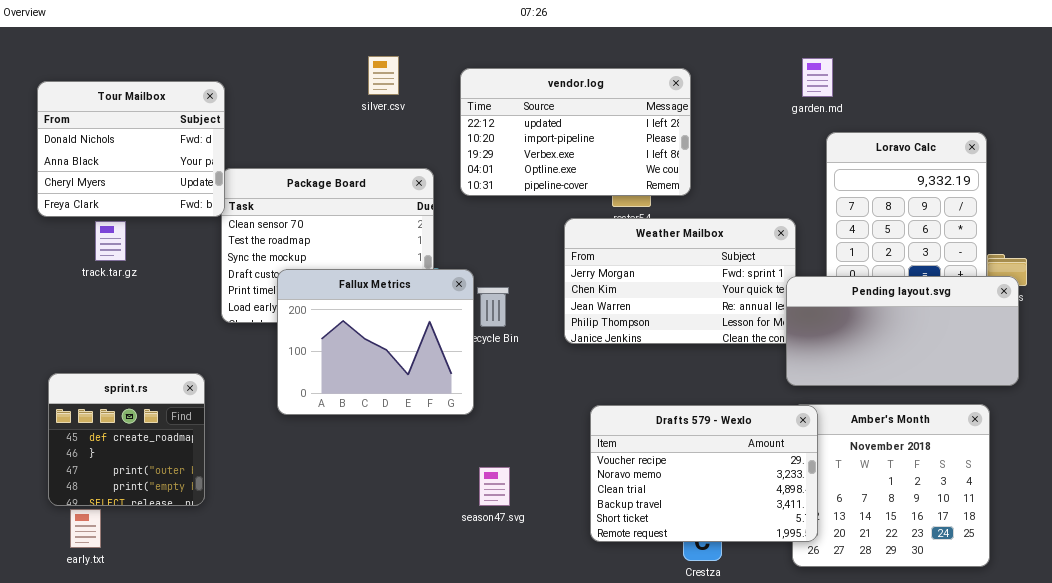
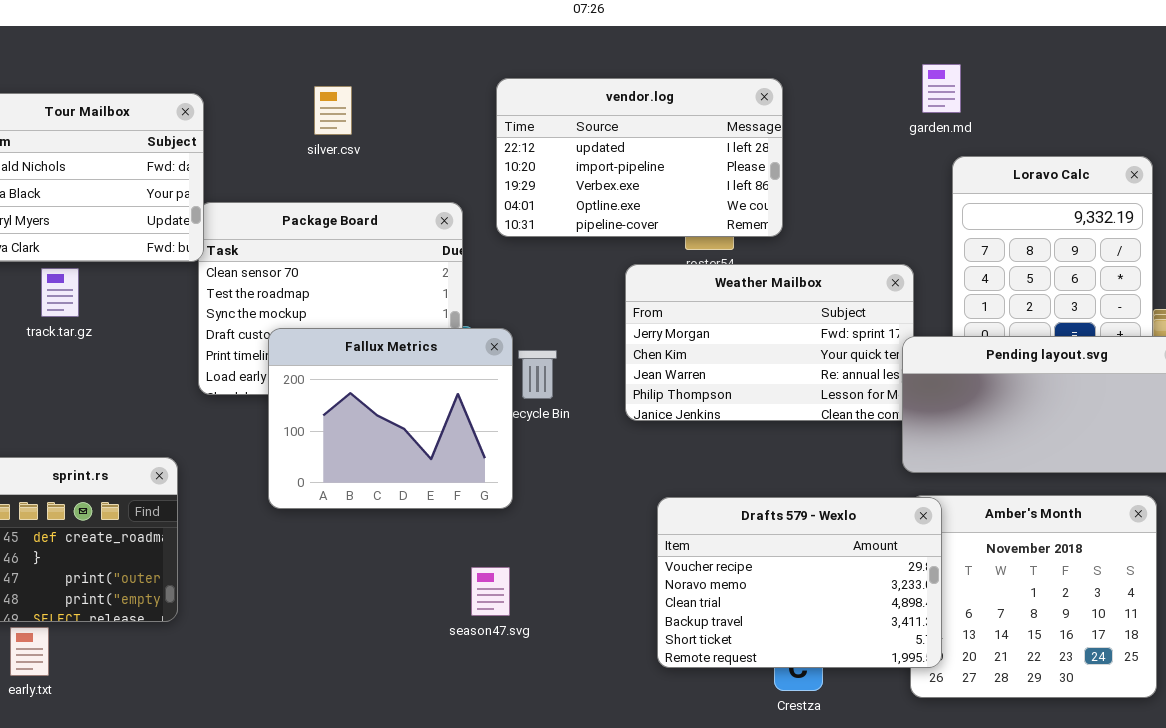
silver.csv: [368,56,399,95] -> [314,86,352,135], moved
season47.svg: [479,467,510,506] -> [471,567,510,616], moved

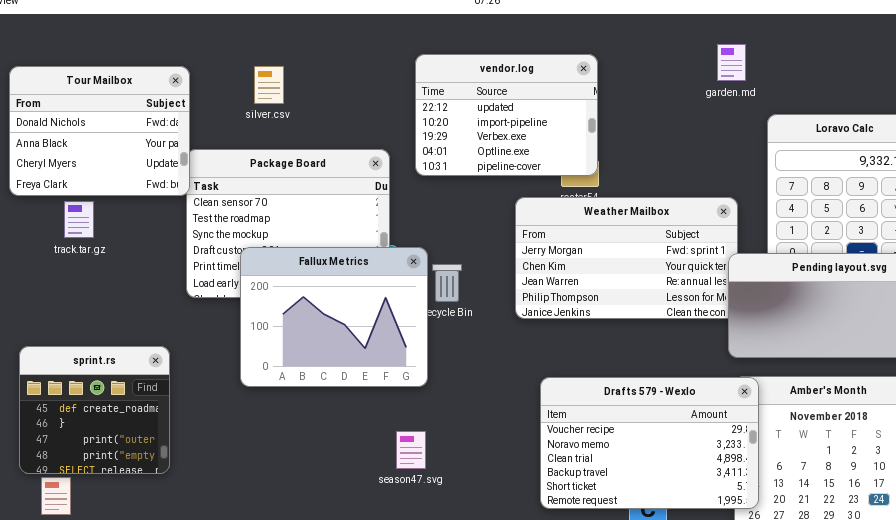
garden.md: [922,64,961,113] -> [717,44,746,81], moved
vendor.log: [496,78,783,237] -> [415,54,598,176], resized
silver.csv: [314,86,352,135] -> [254,66,284,104], moved

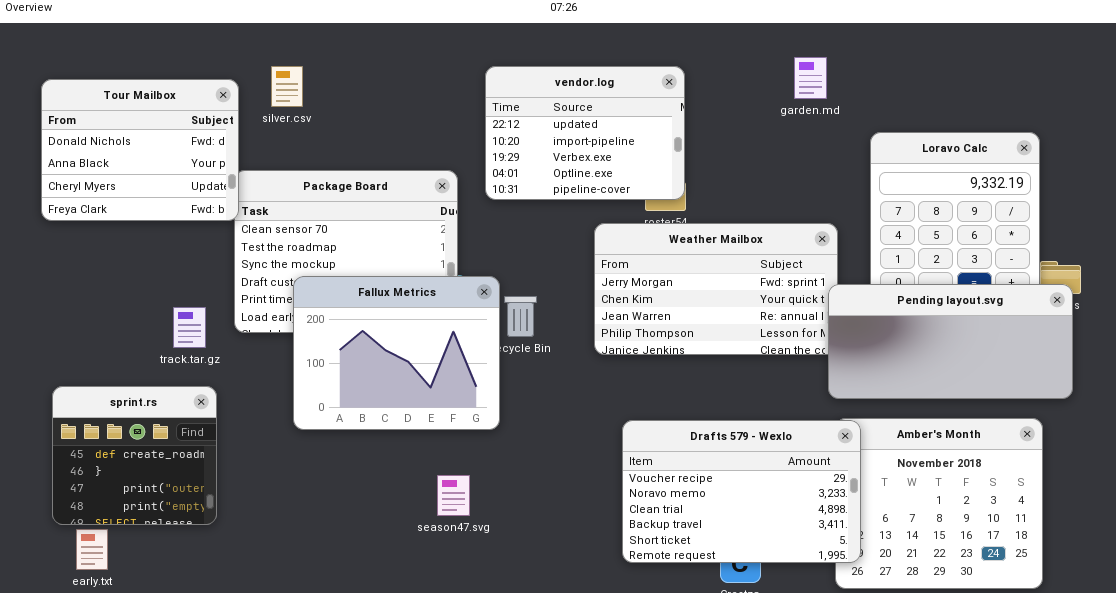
garden.md: [717,44,746,81] -> [794,57,827,99], moved
silver.csv: [254,66,284,104] -> [271,66,303,107], moved
track.tar.gz: [64,201,94,238] -> [173,307,206,348], moved
season47.svg: [396,431,426,469] -> [437,475,470,516], moved

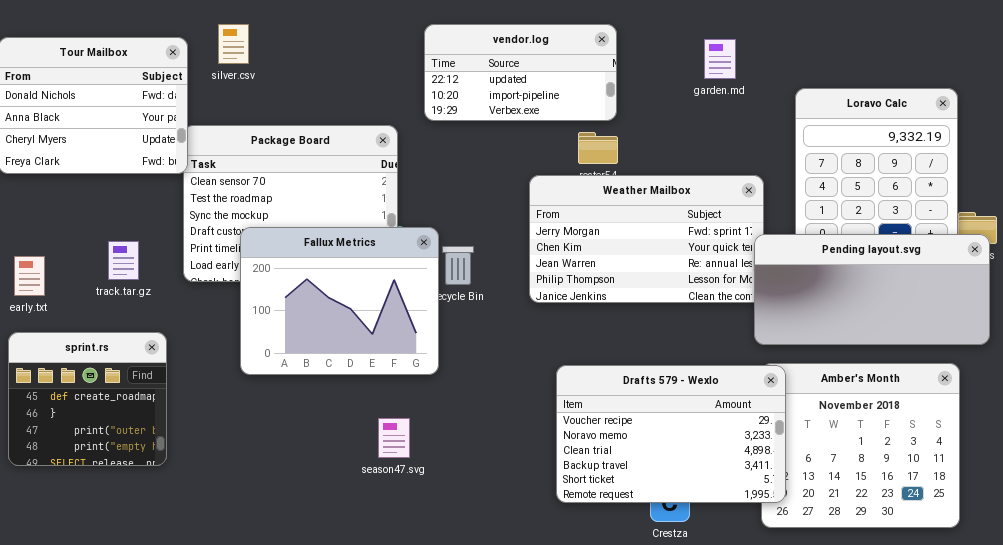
garden.md: [794,57,827,99] -> [704,39,736,79], moved
vendor.log: [485,66,685,200] -> [424,24,617,121], resized
track.tar.gz: [173,307,206,348] -> [108,241,139,280], moved
early.txt: [76,529,108,570] -> [14,256,45,296], moved

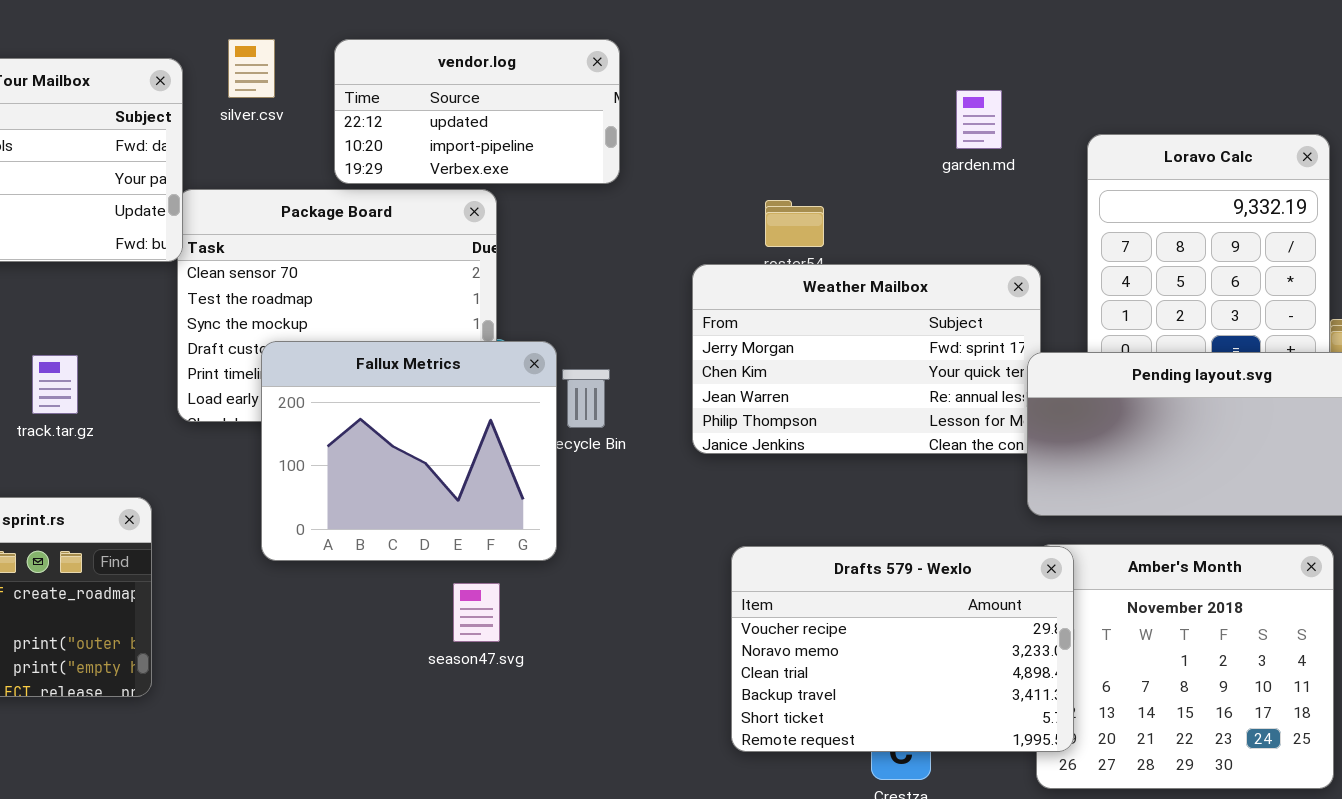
vendor.log: [424,24,617,121] -> [334,39,620,184], moved
garden.md: [704,39,736,79] -> [956,90,1002,149], moved
track.tar.gz: [108,241,139,280] -> [32,355,78,414], moved
season47.svg: [378,418,410,458] -> [453,583,500,642], moved

